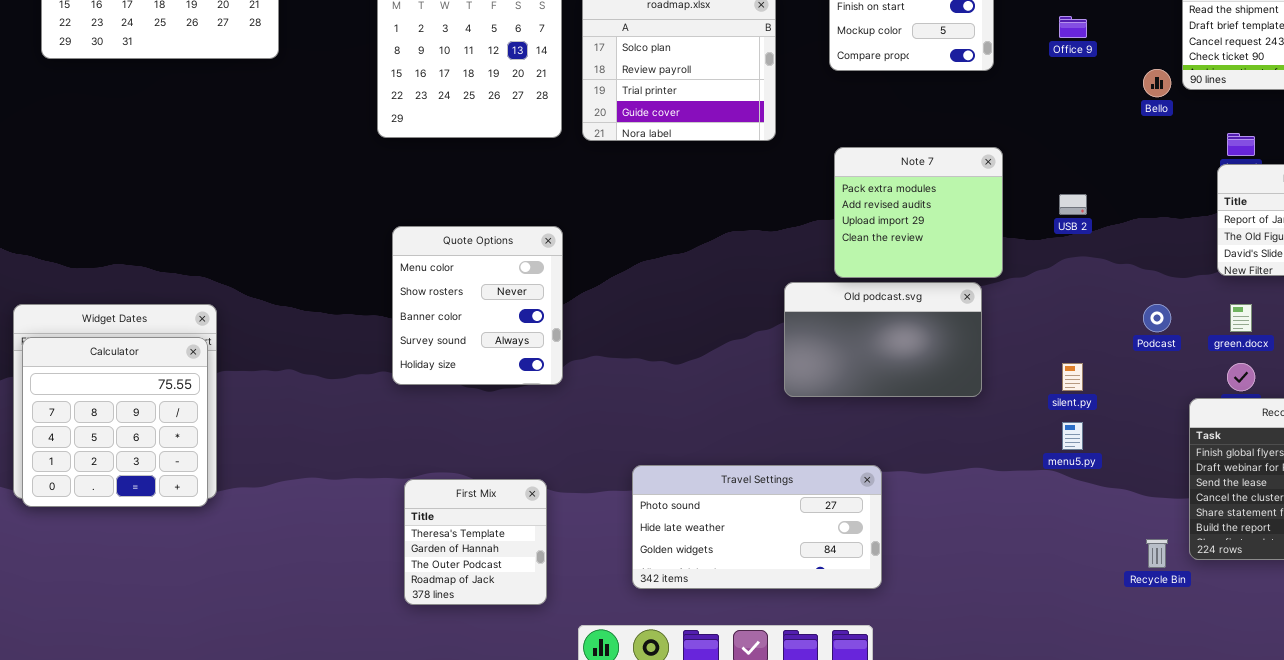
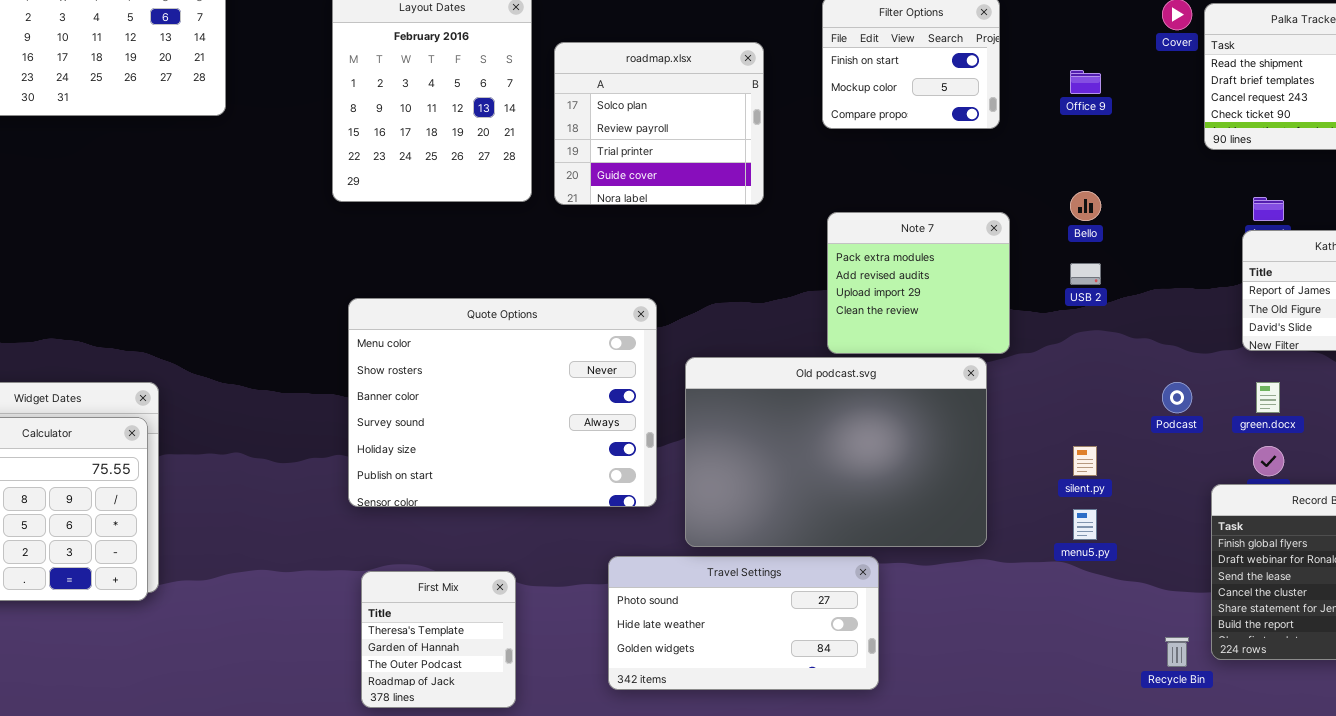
Bello: [1143,69,1171,97] -> [1070,191,1101,221], moved
Quote Options: [392,226,563,385] -> [348,298,657,507], resized
Old podcast.svg: [784,282,982,397] -> [685,357,987,547], resized

